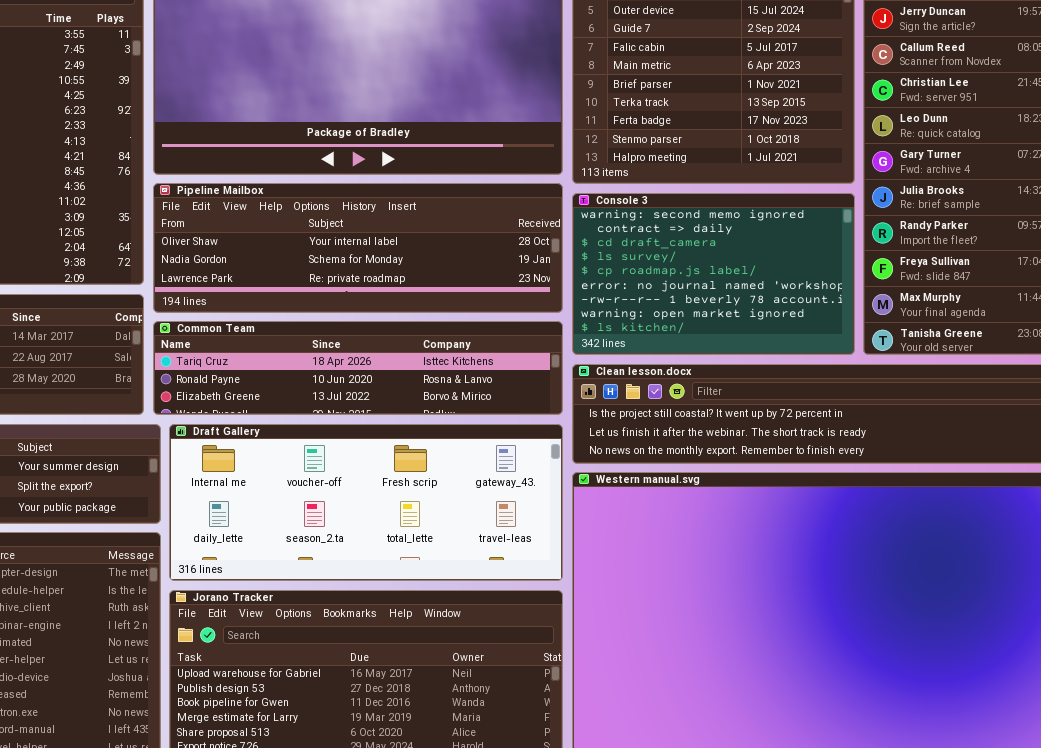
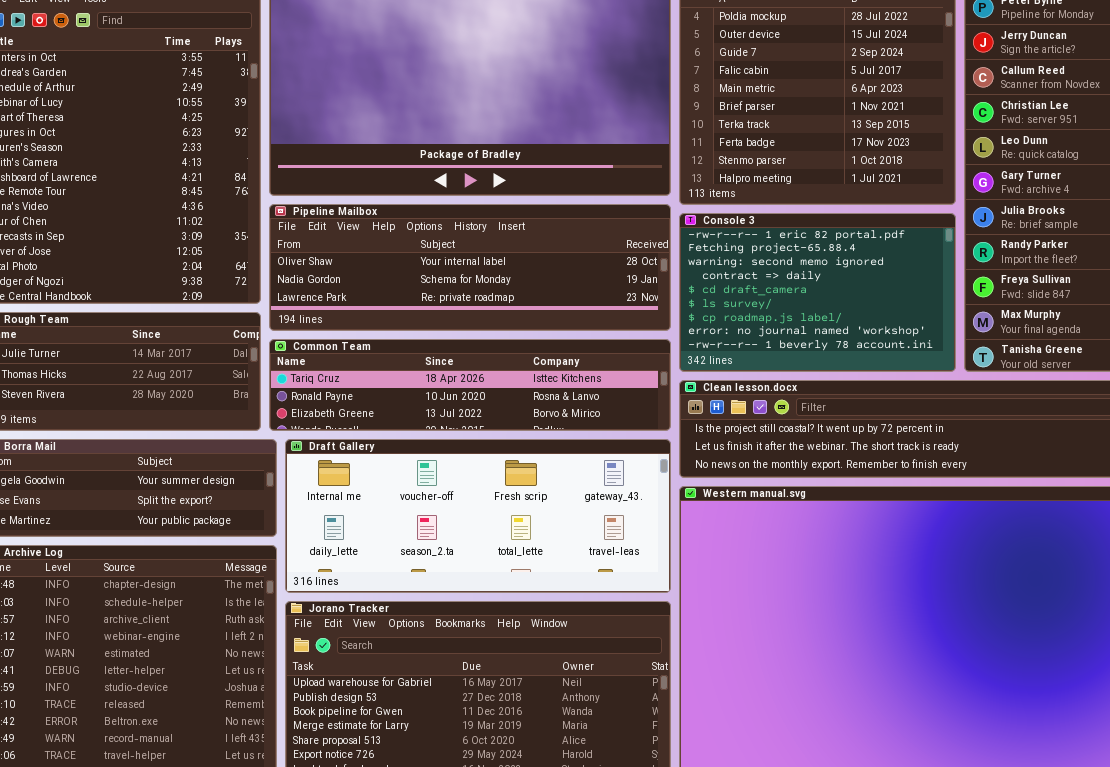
Console 3: [572,193,855,355] -> [679,213,956,372], scrolled up 2 rows

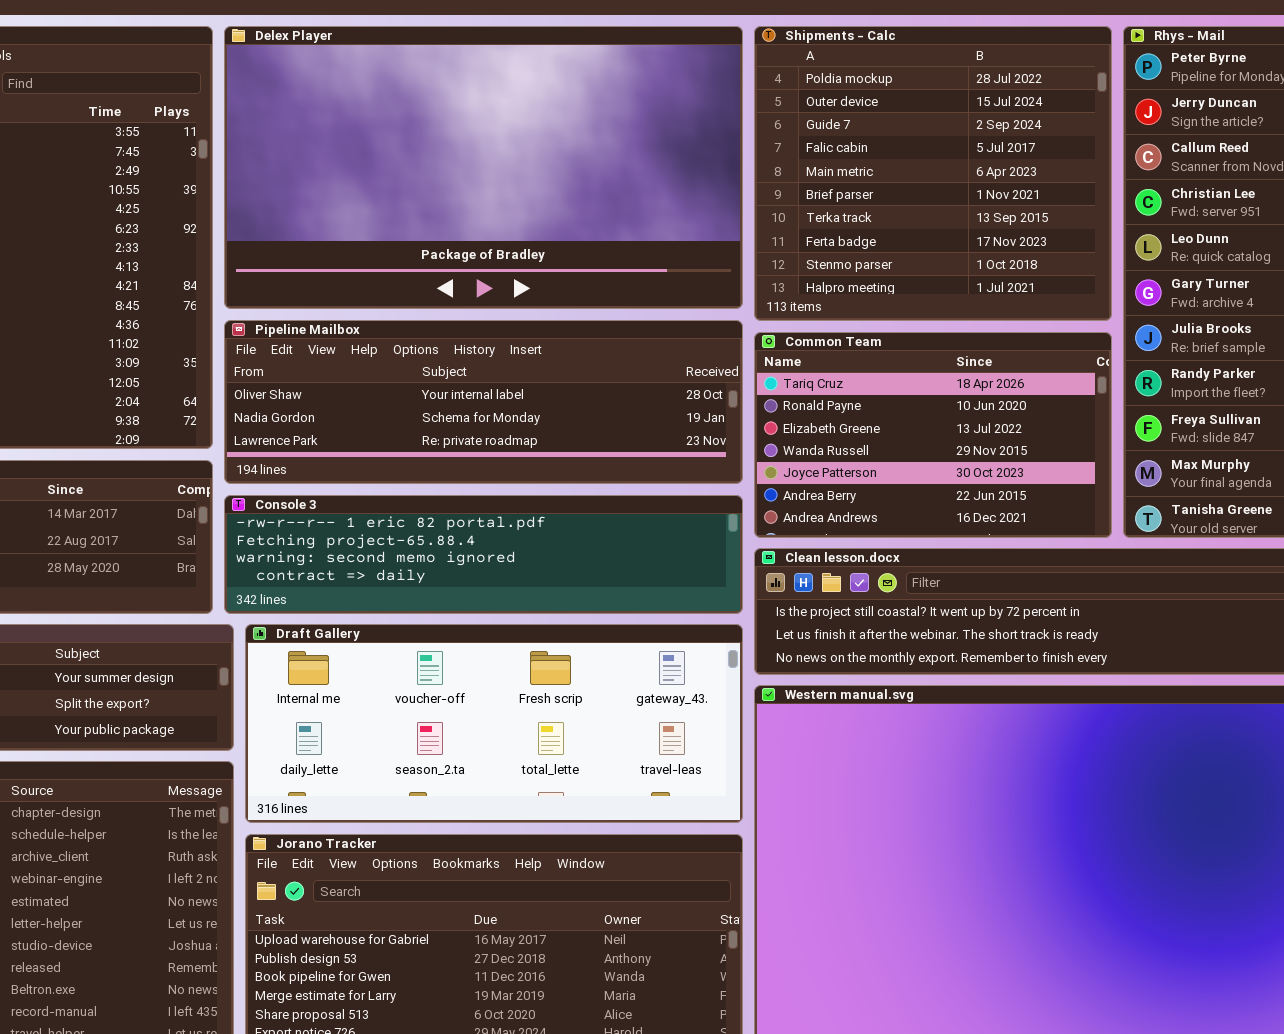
Console 3: [679,213,956,372] -> [224,495,743,614], moved, resized
Common Team: [269,339,671,431] -> [754,332,1112,538], moved, resized

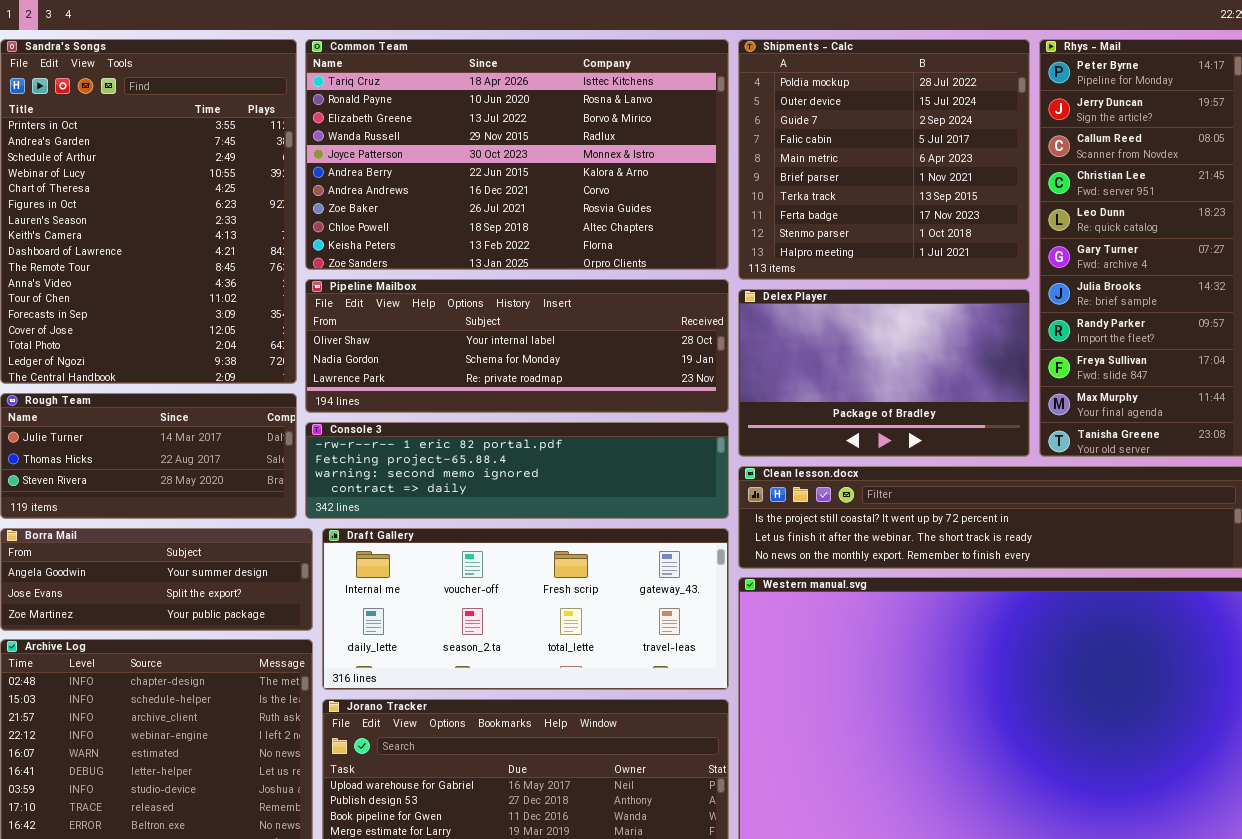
Delex Player: [224,26,743,309] -> [738,289,1030,457], moved, resized
Common Team: [754,332,1112,538] -> [305,39,729,270], moved, resized

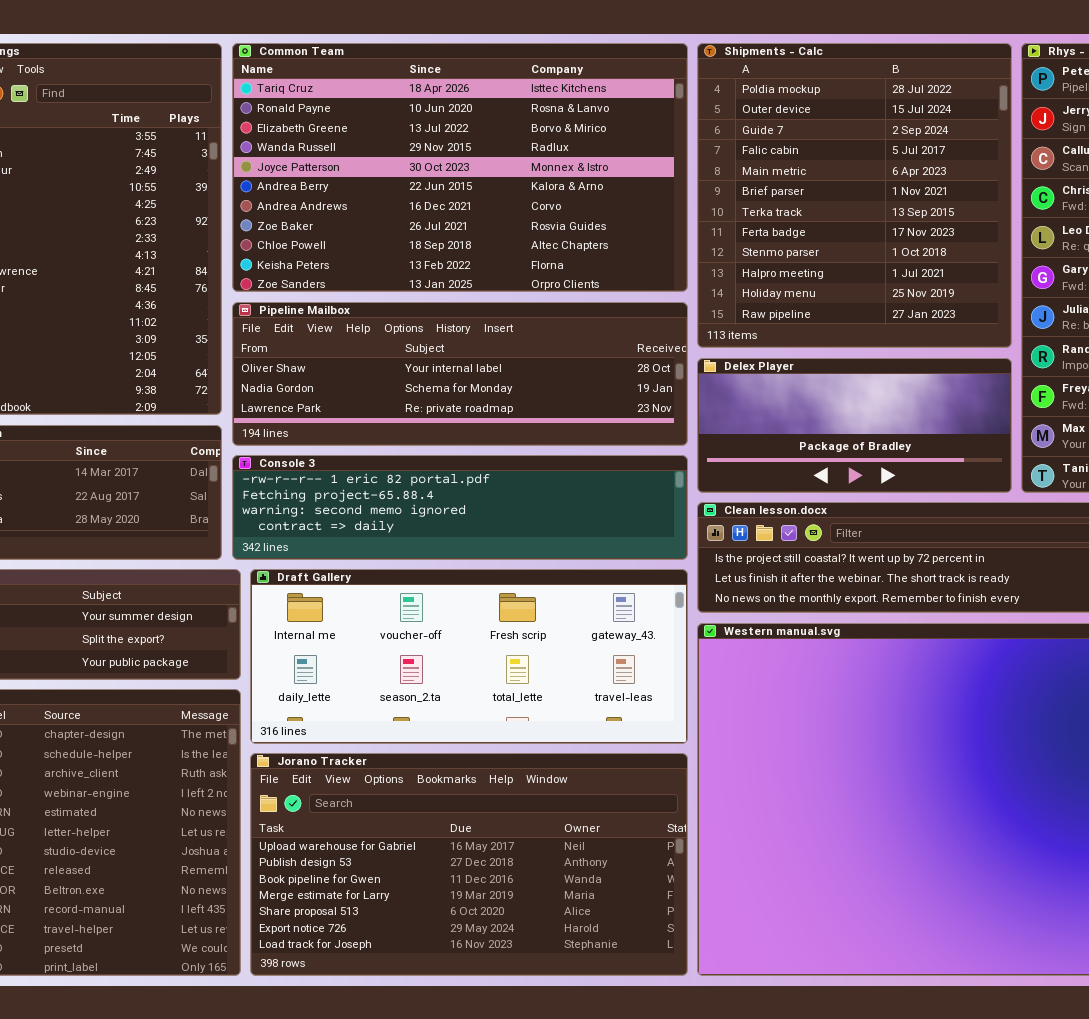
Shipments - Calc: [738,39,1030,280] -> [697,43,1012,348], resized
Delex Player: [738,289,1030,457] -> [697,358,1012,493], resized

